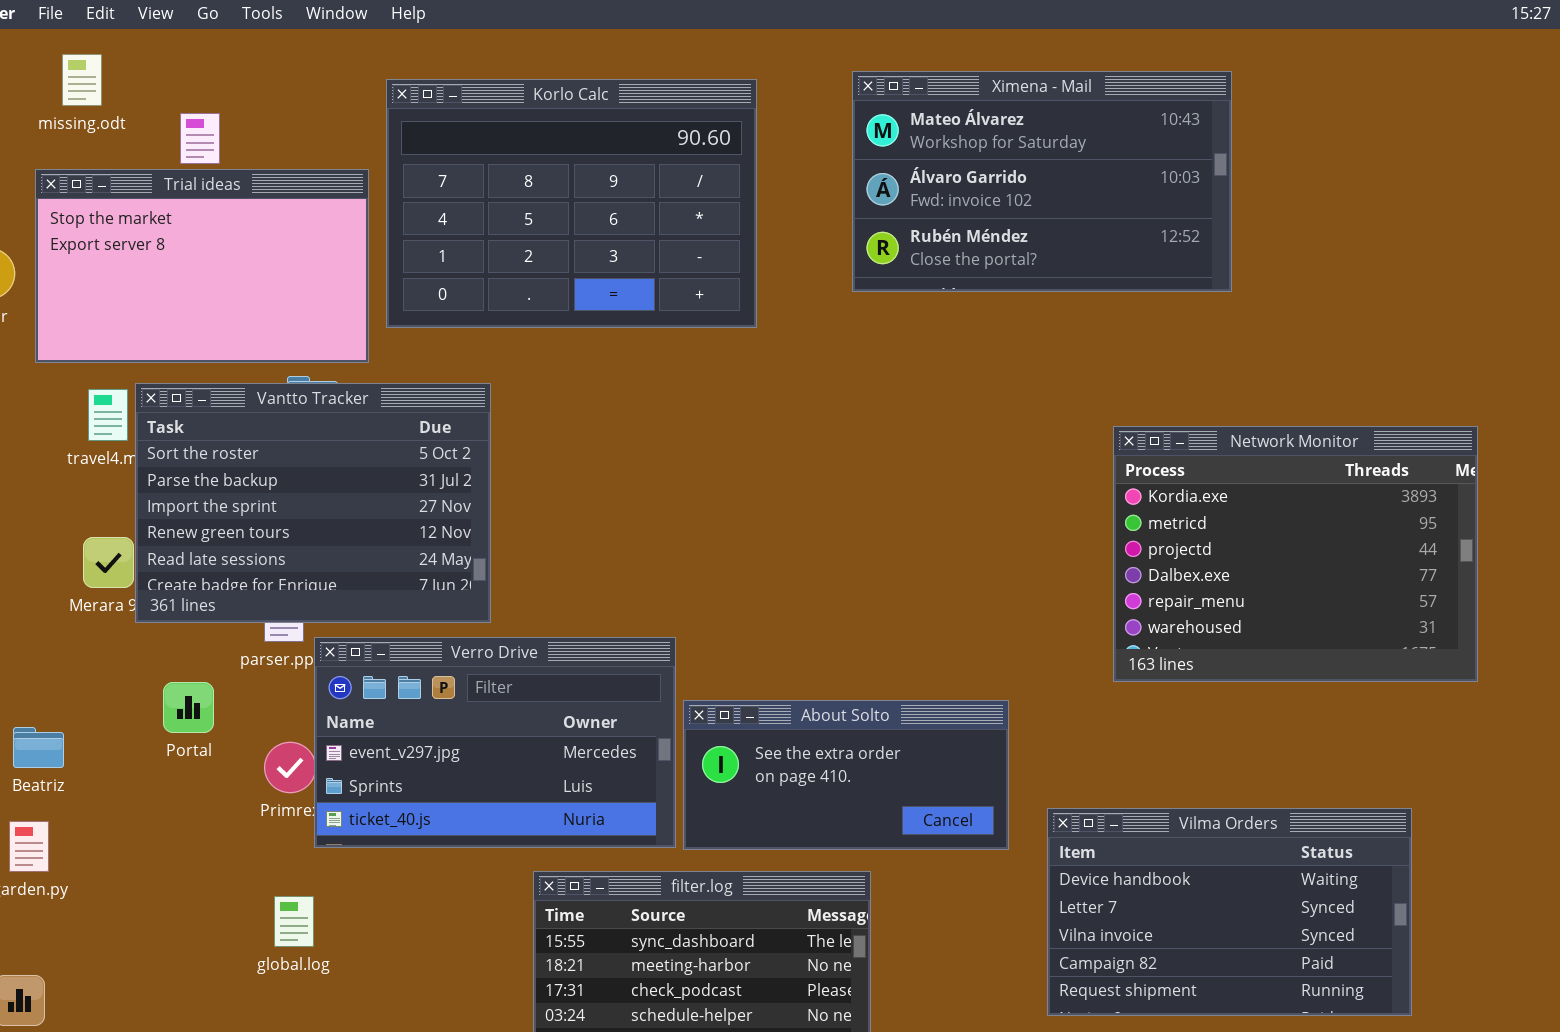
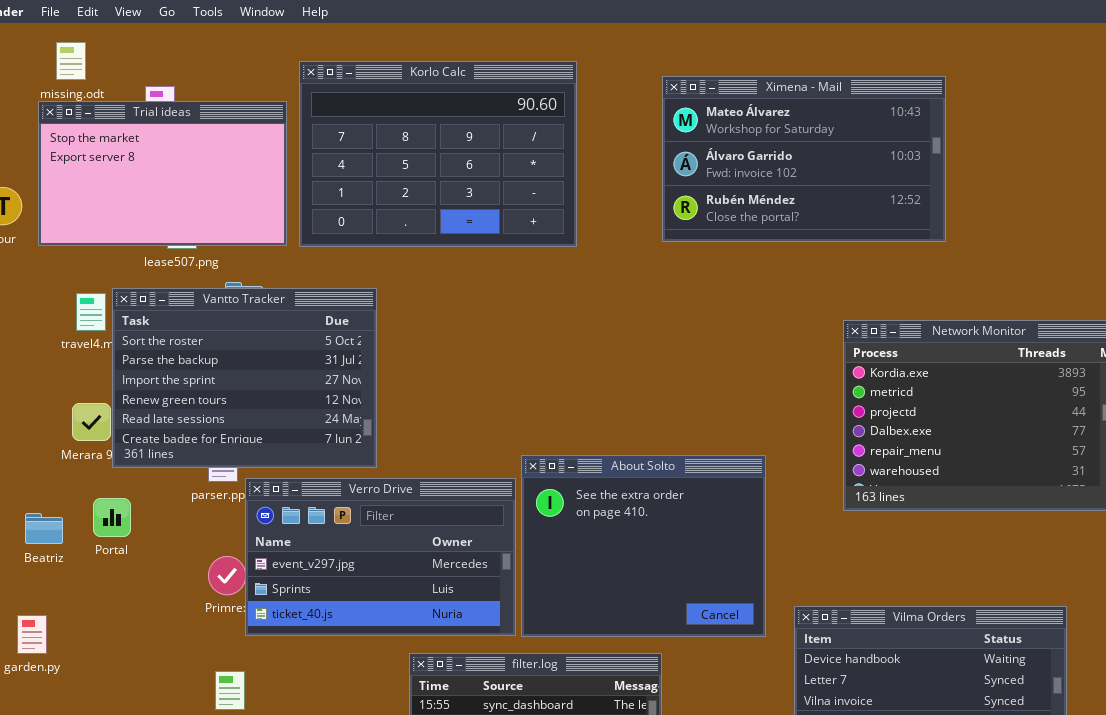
Ximena - Mail: [852,71,1232,292] -> [662,76,946,242], moved
Trial ideas: [35,169,369,363] -> [38,101,287,246], moved
Portal: [163,682,214,733] -> [93,498,131,537], moved
About Solto: [683,700,1009,850] -> [521,455,766,637], resized
Beatriz: [13,727,64,768] -> [25,513,63,544], moved

